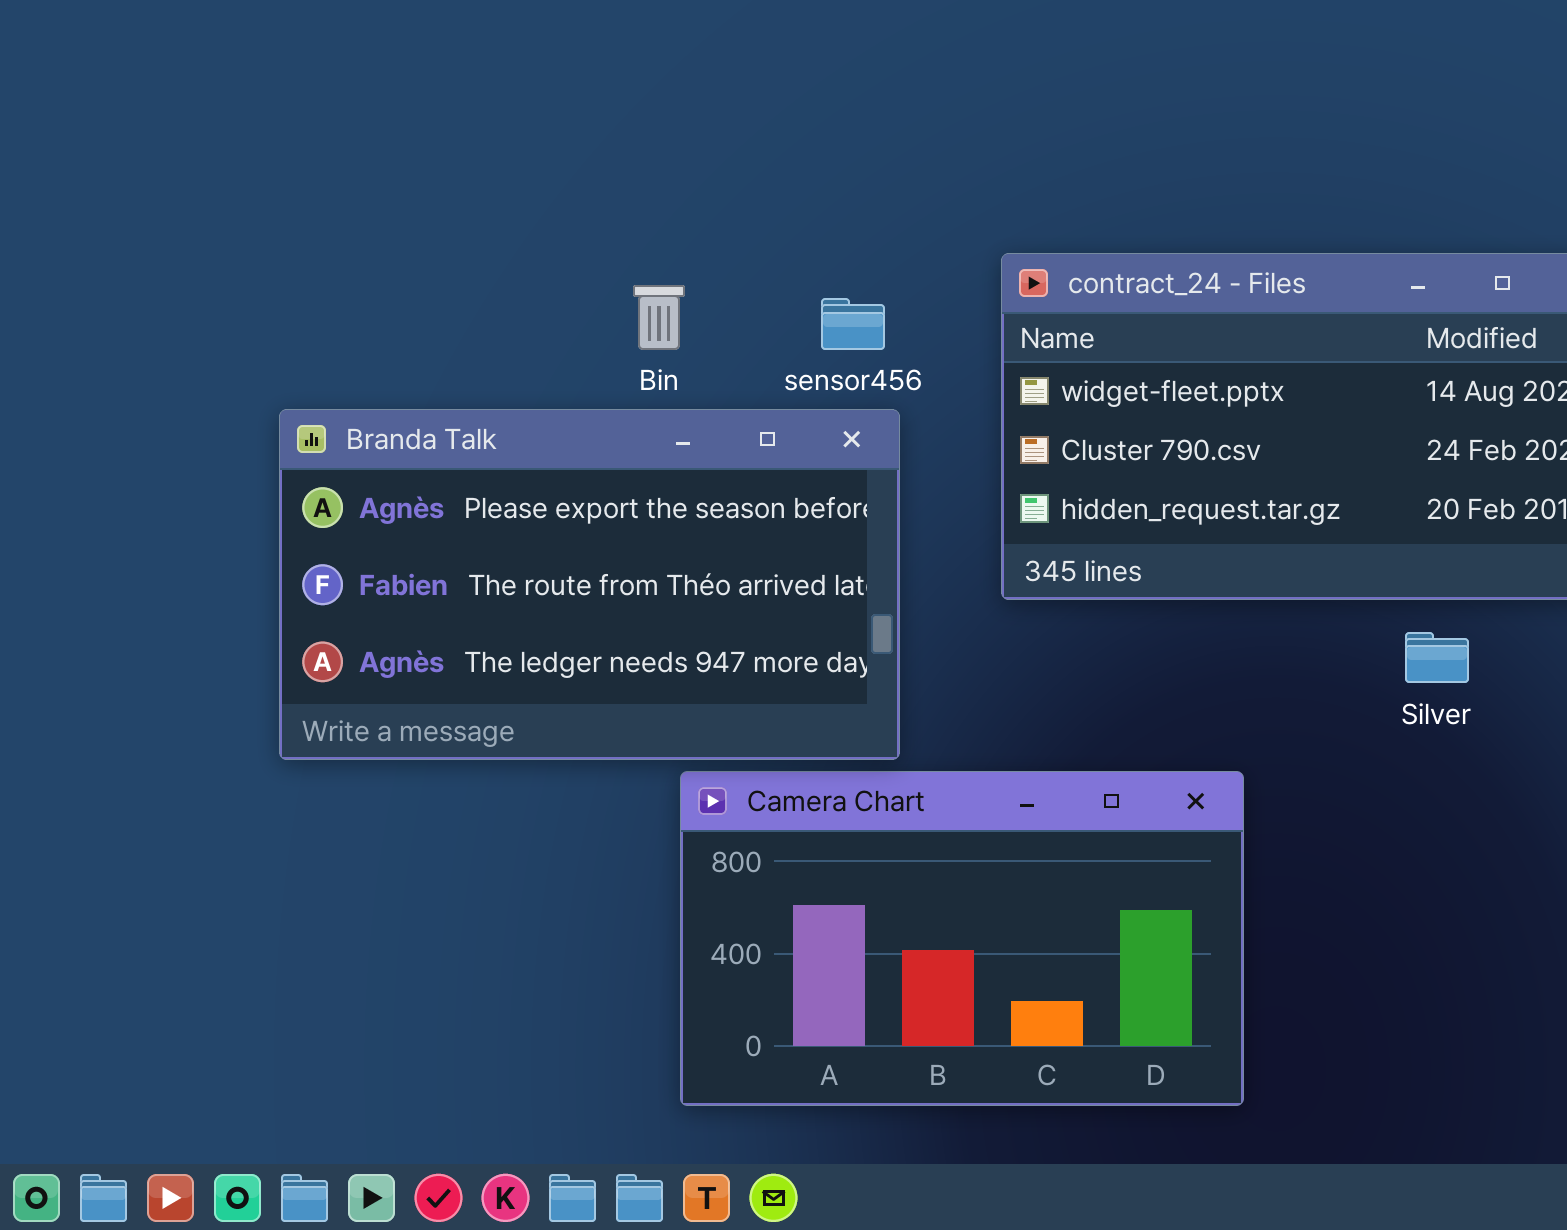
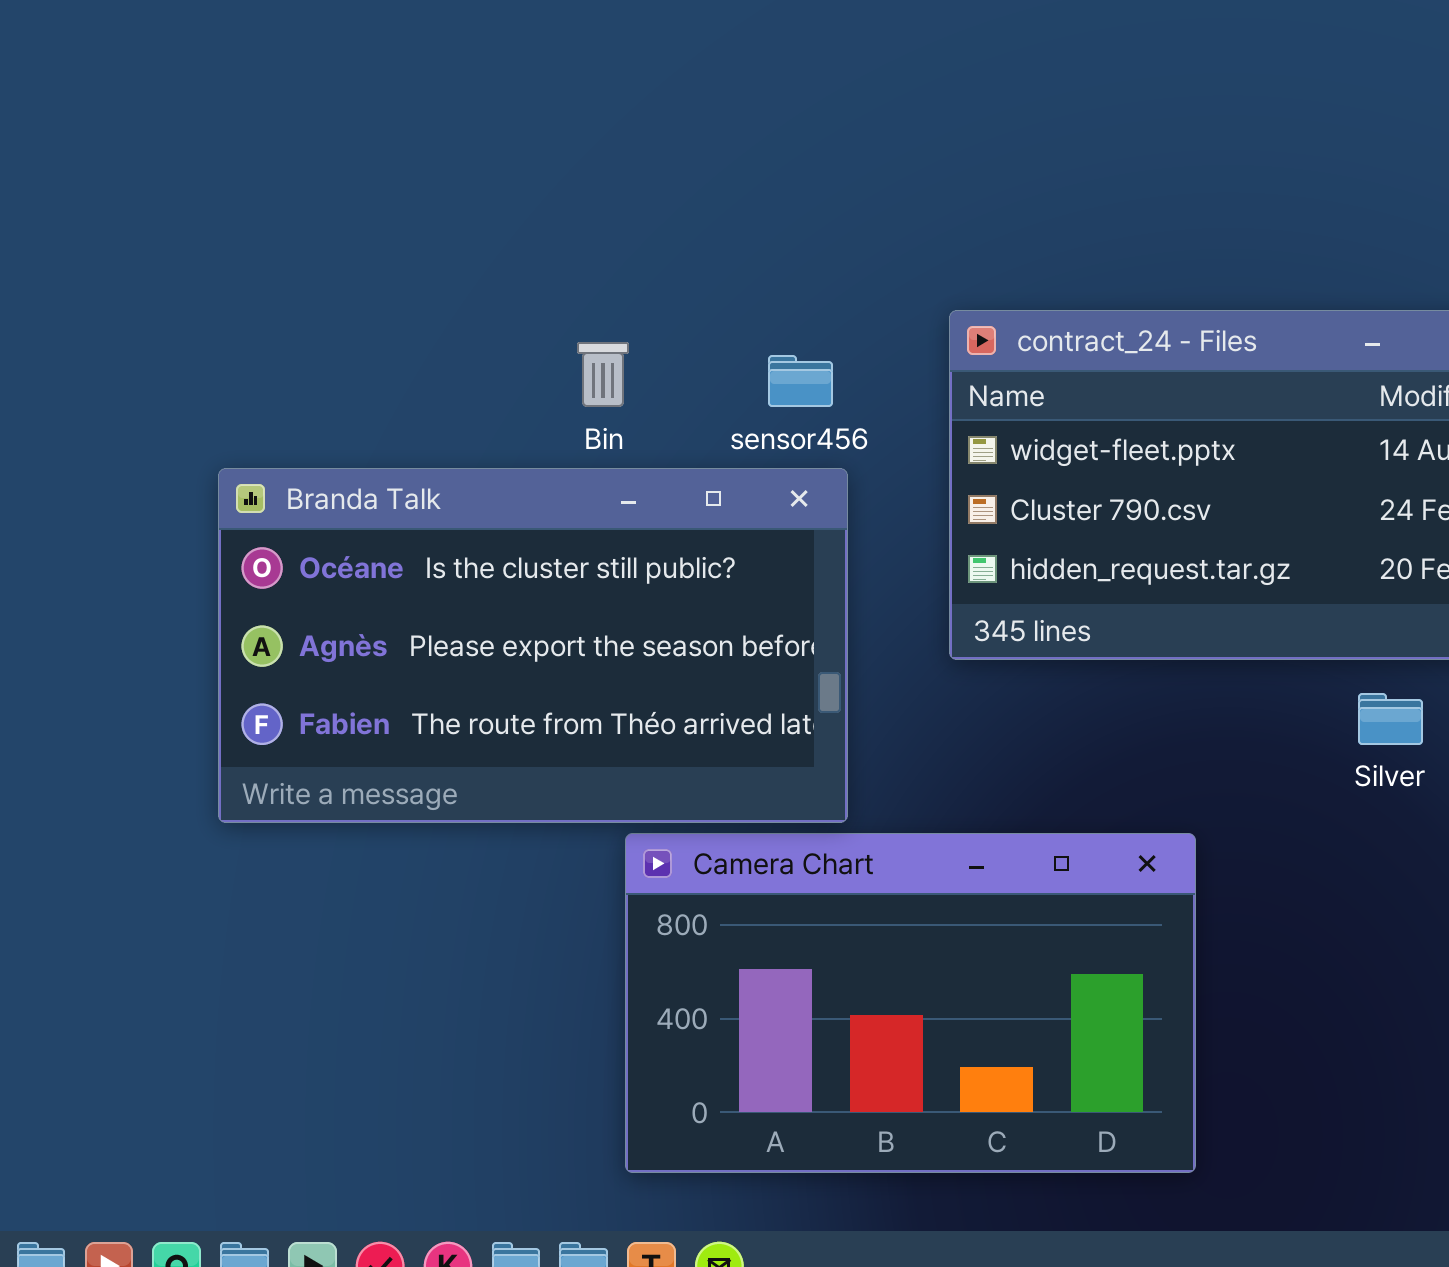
Branda Talk: [279,409,900,760] -> [218,468,848,823], scrolled up 1 row

